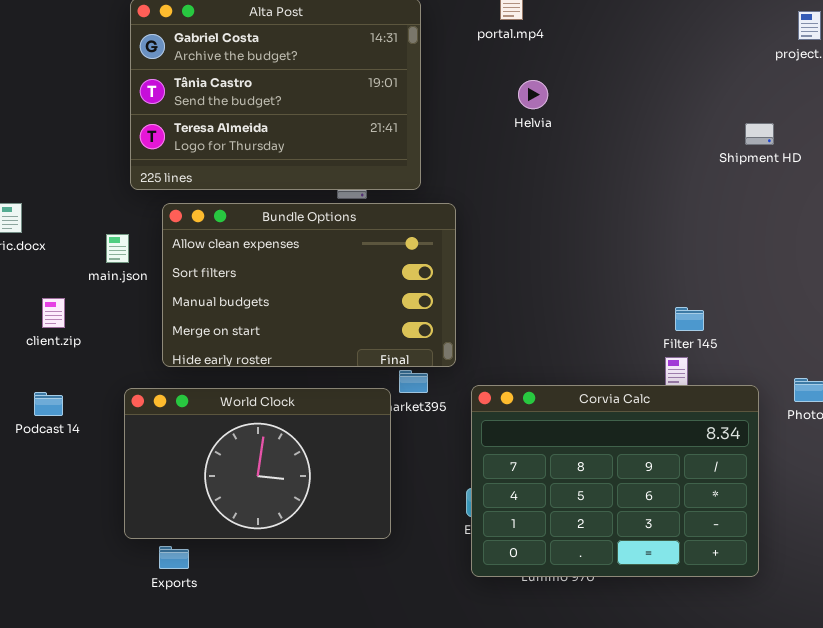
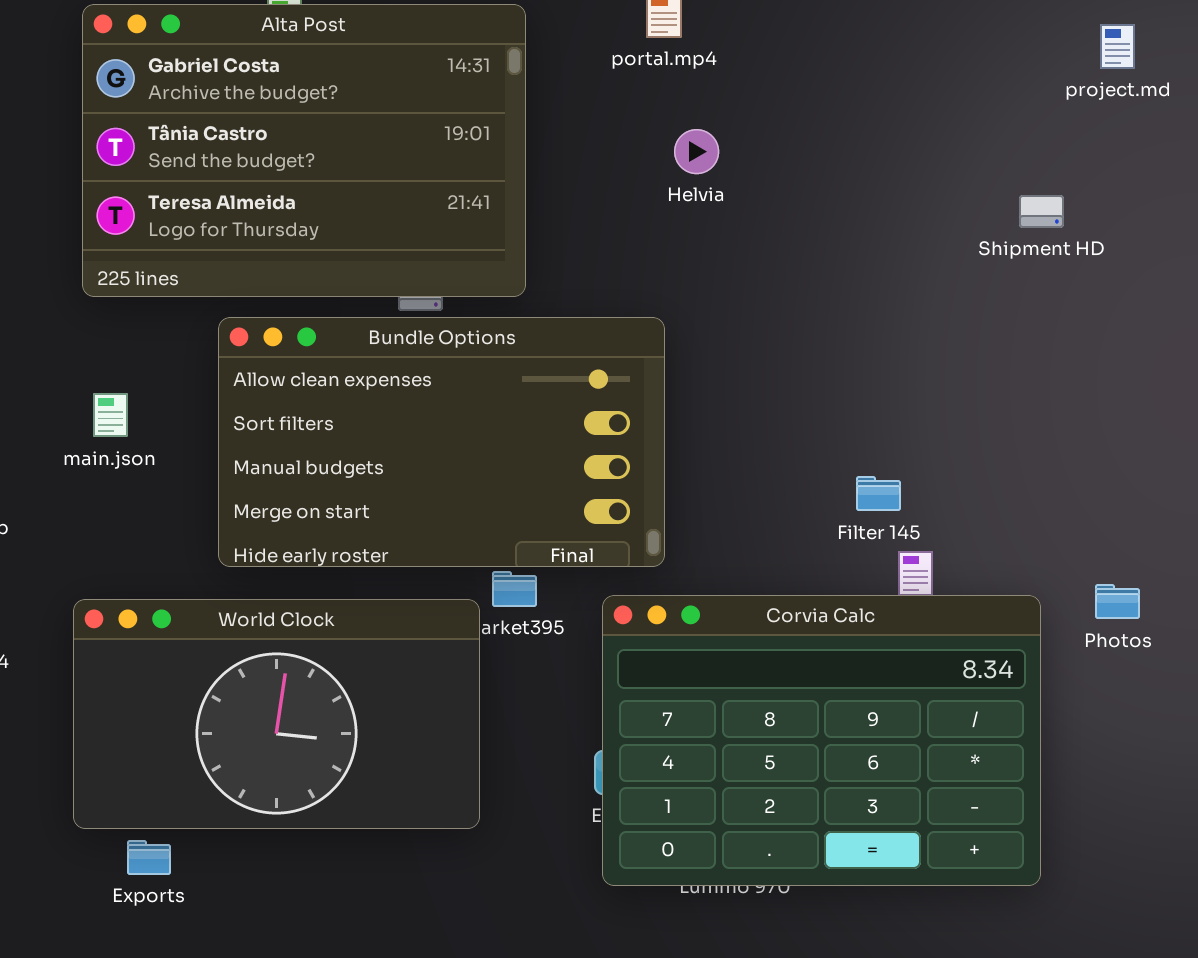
Bundle Options: [162,203,456,367] -> [218,317,665,567], moved
main.json: [106,234,129,263] -> [93,393,128,437], moved
Filter 145: [675,307,704,331] -> [856,476,901,511], moved

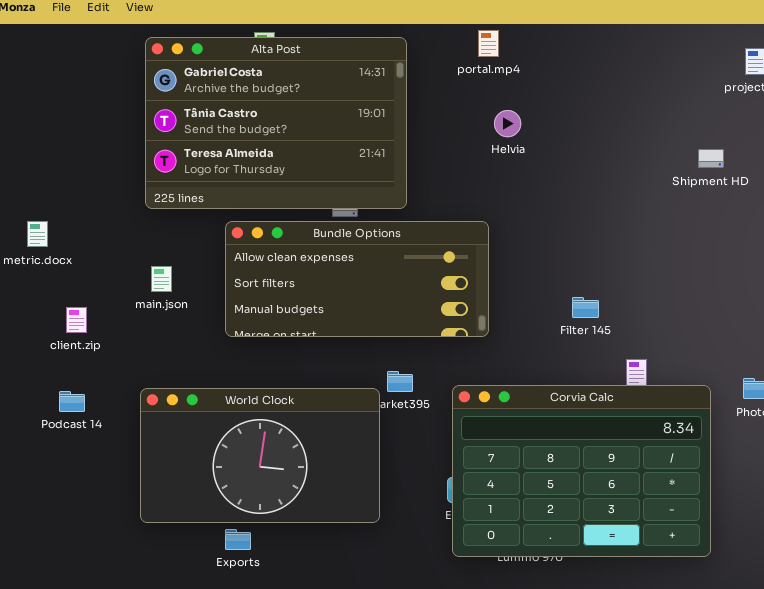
Bundle Options: [218,317,665,567] -> [225,221,489,337], resized
Filter 145: [856,476,901,511] -> [572,297,599,318], moved
Exports: [127,840,171,875] -> [225,529,251,550], moved

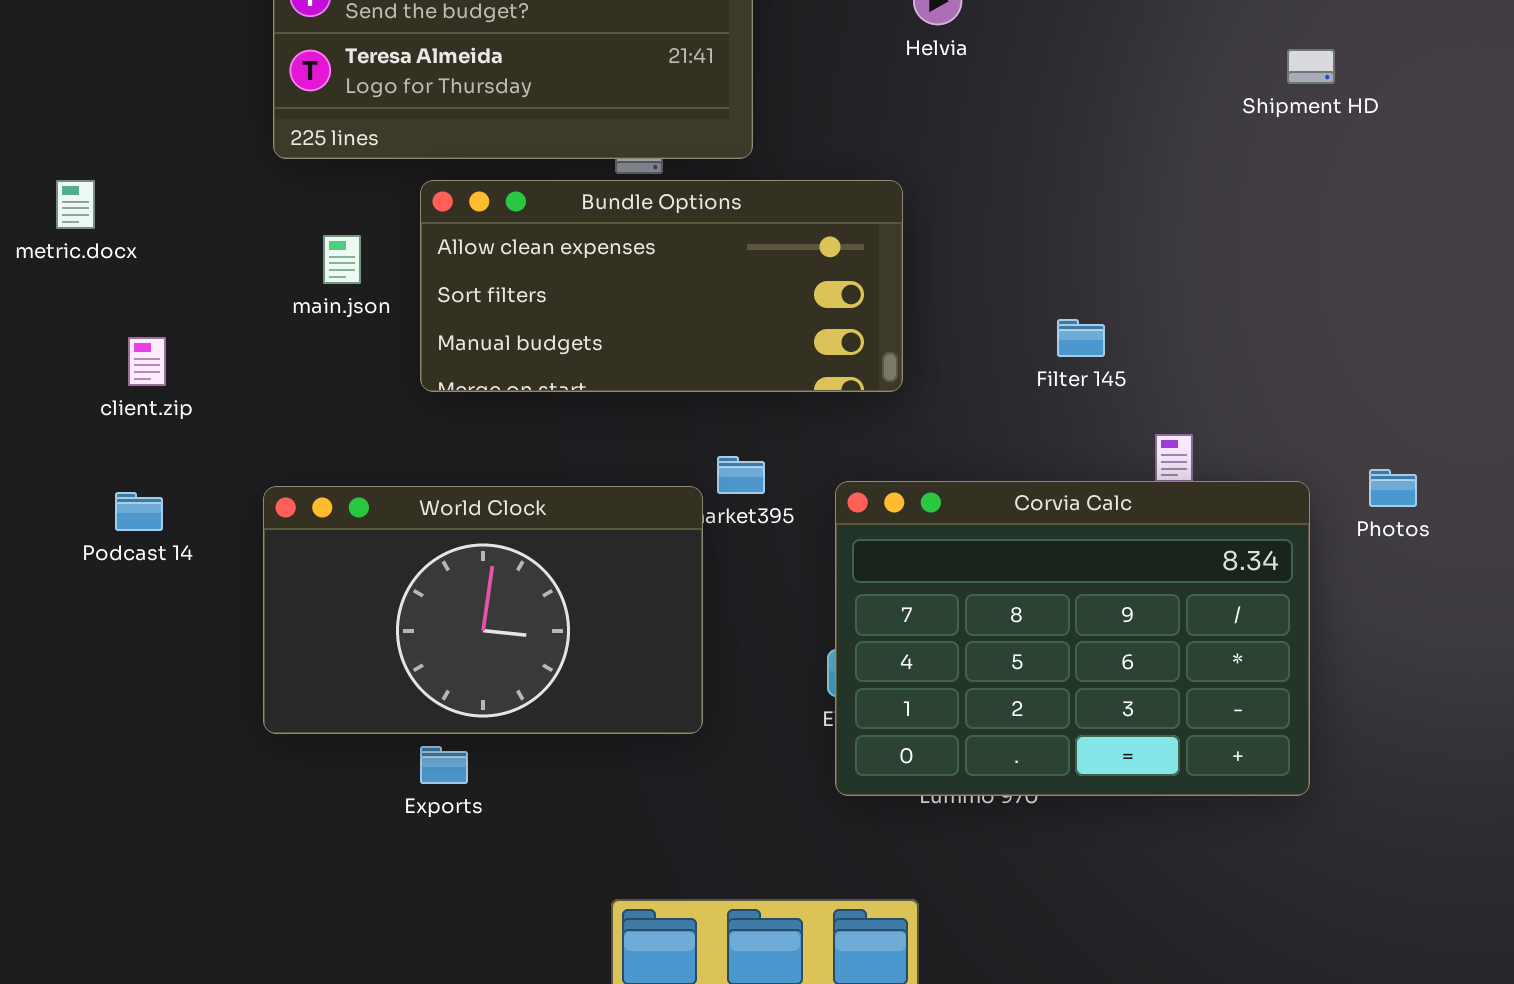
main.json: [151,266,172,292] -> [323,235,361,284], moved

